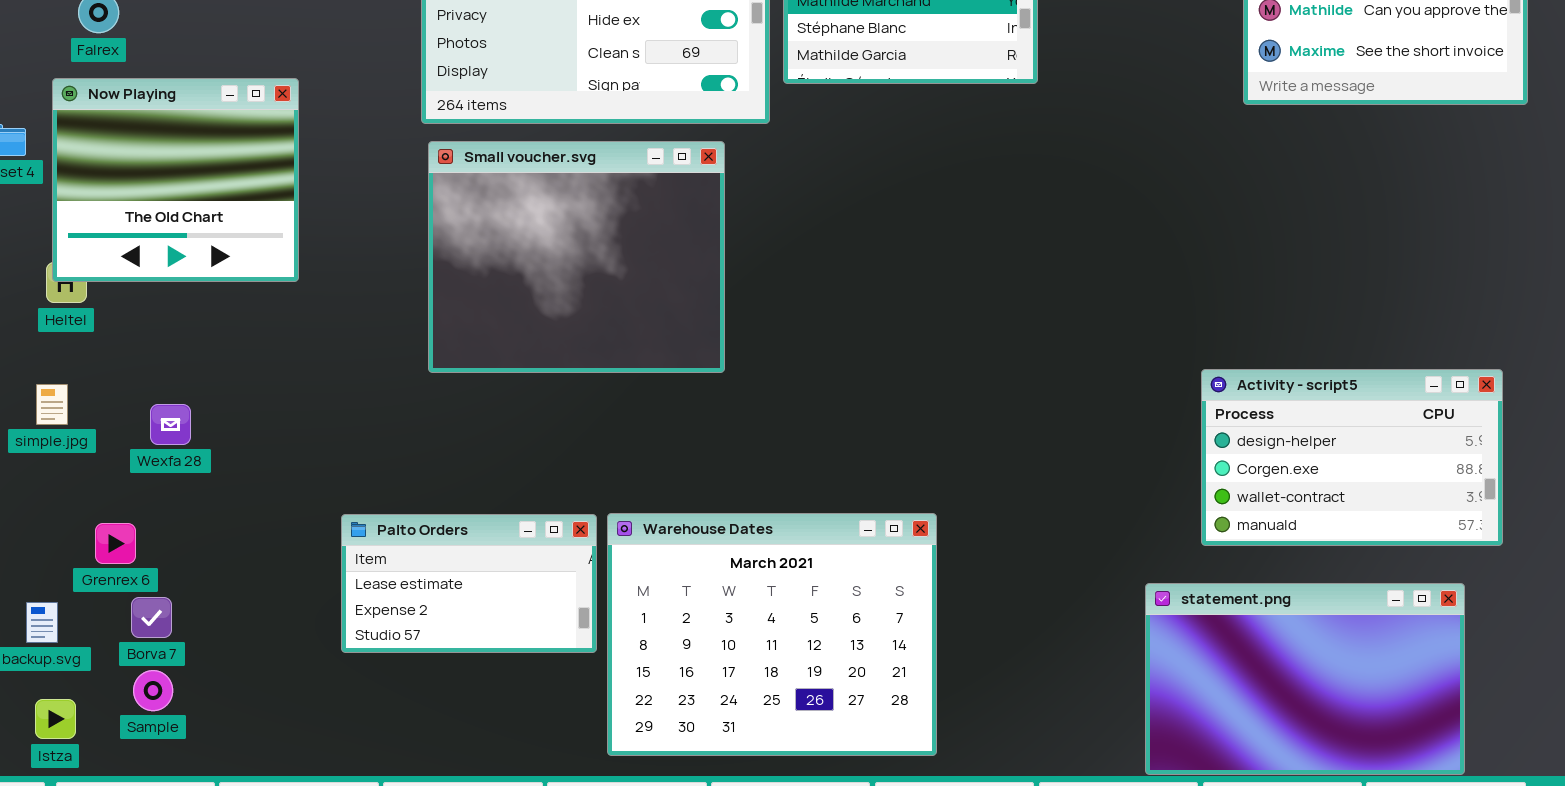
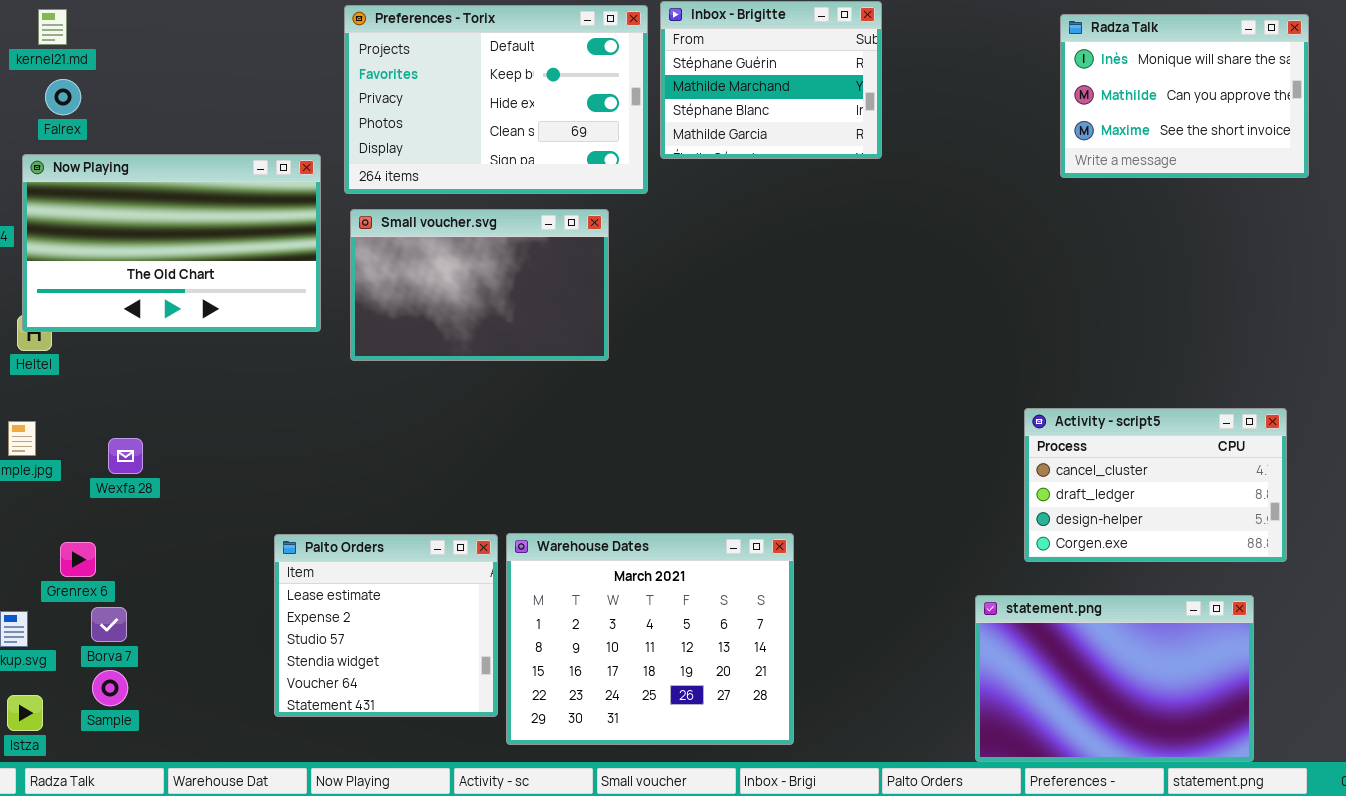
Now Playing: [52,78,299,282] -> [22,154,321,332], resized
Small voucher.svg: [428,141,725,373] -> [350,209,609,361], resized
Activity - script5: [1201,369,1503,546] -> [1024,408,1287,562], scrolled up 2 rows
Palto Orders: [341,514,597,653] -> [274,534,498,717], resized

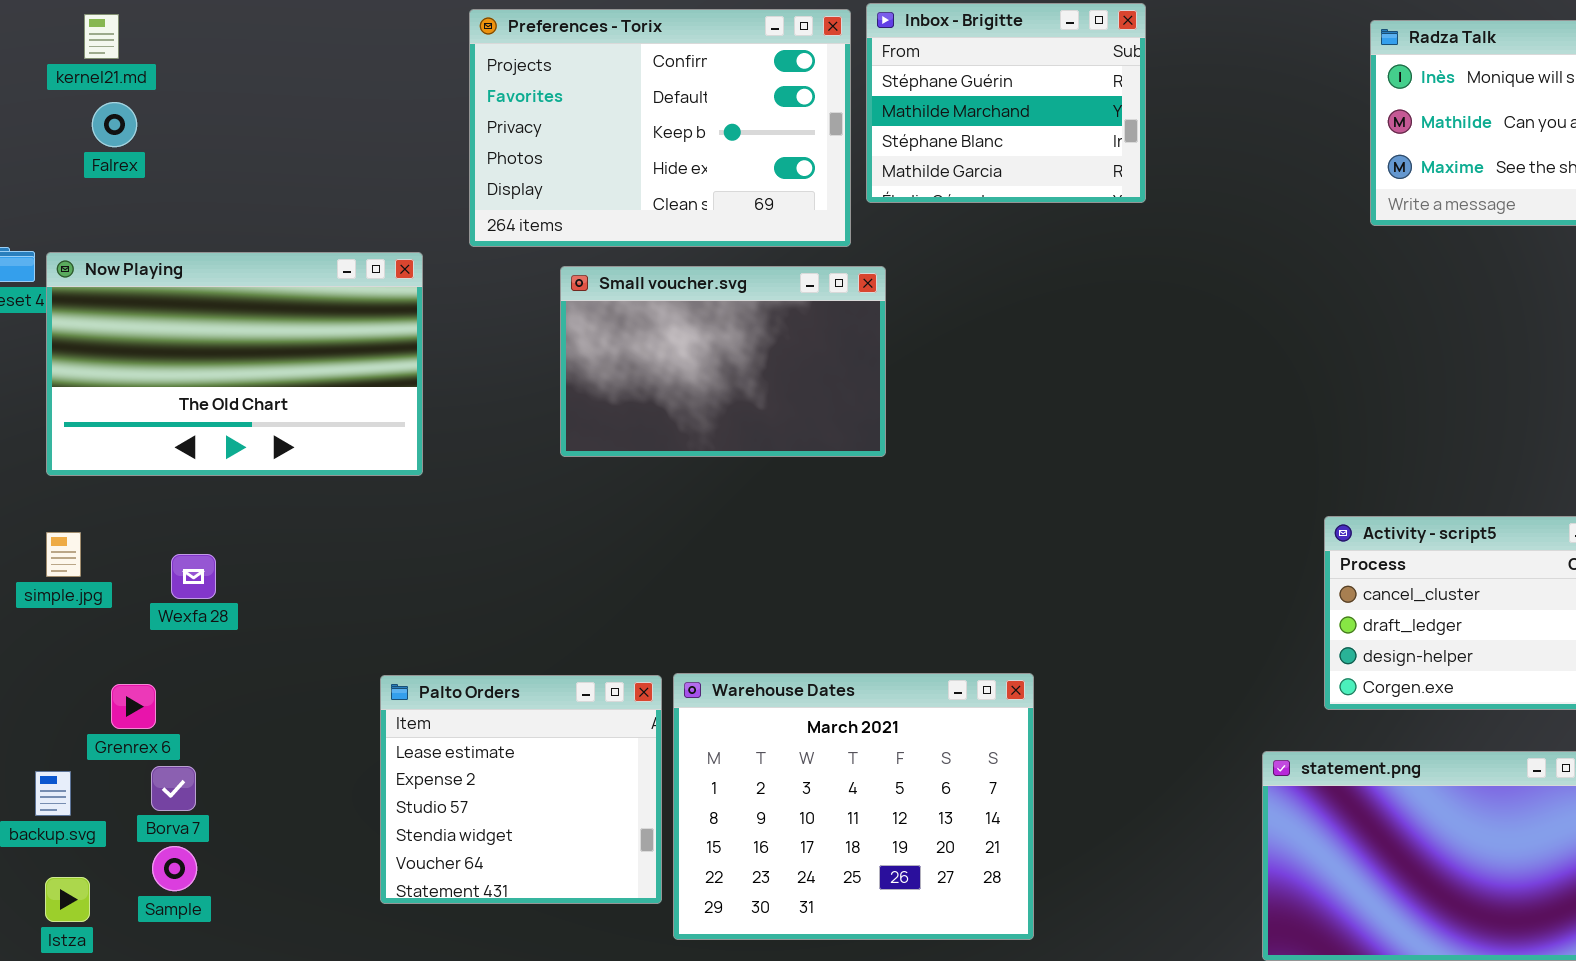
Preferences - Torix: [344,5,648,194] -> [469,9,851,247], scrolled up 1 row
Now Playing: [22,154,321,332] -> [46,252,423,476], moved
Small voucher.svg: [350,209,609,361] -> [560,266,886,457], moved

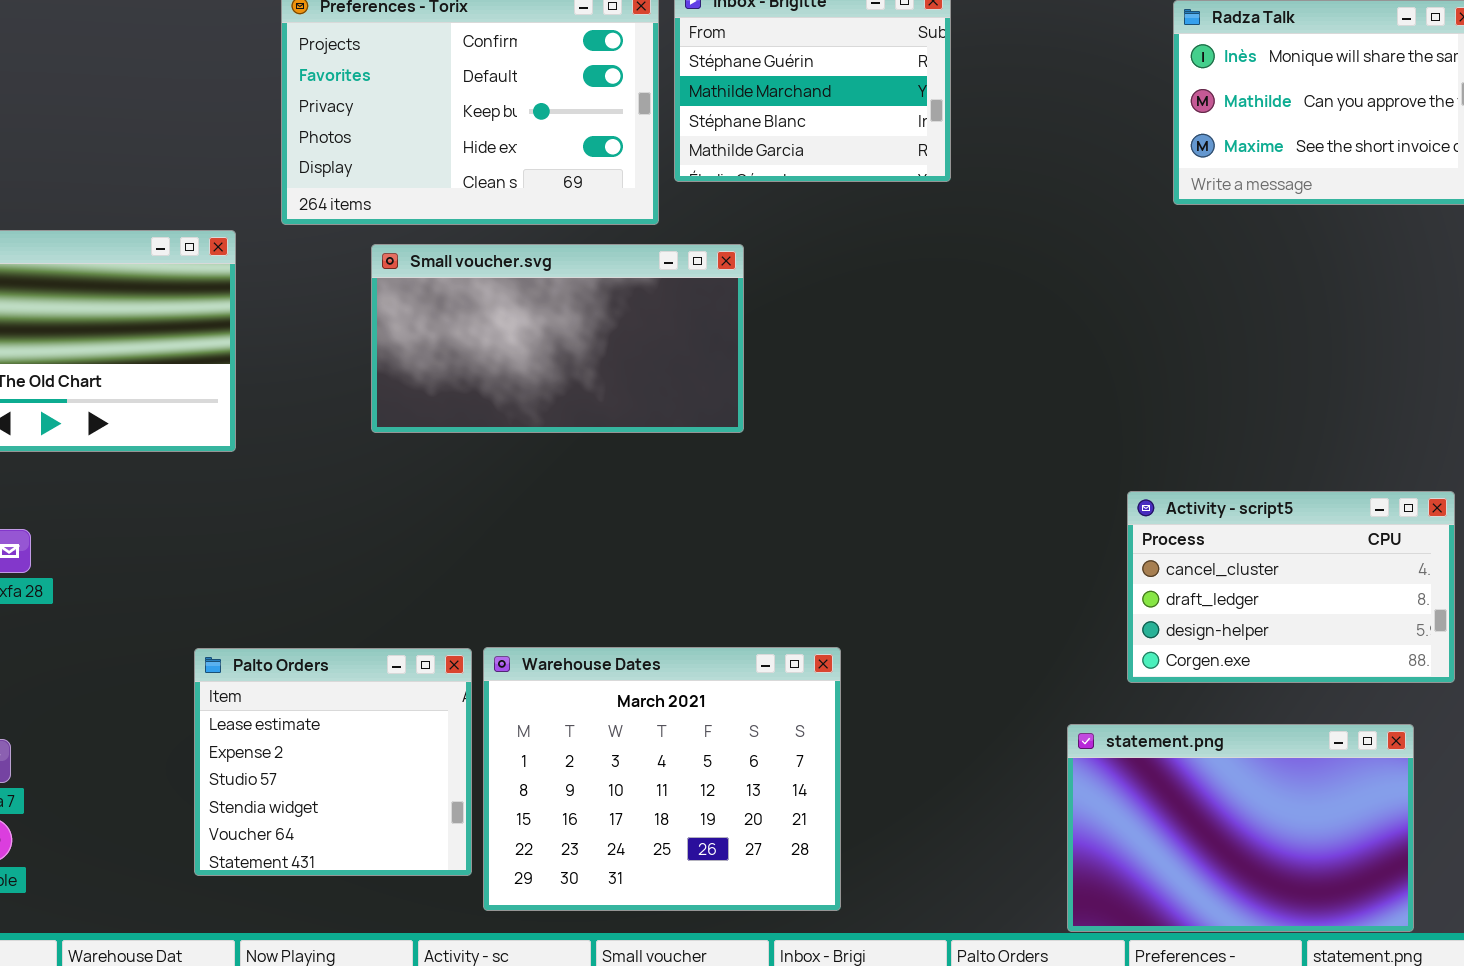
Small voucher.svg: [560,266,886,457] -> [371,244,744,433], resized

